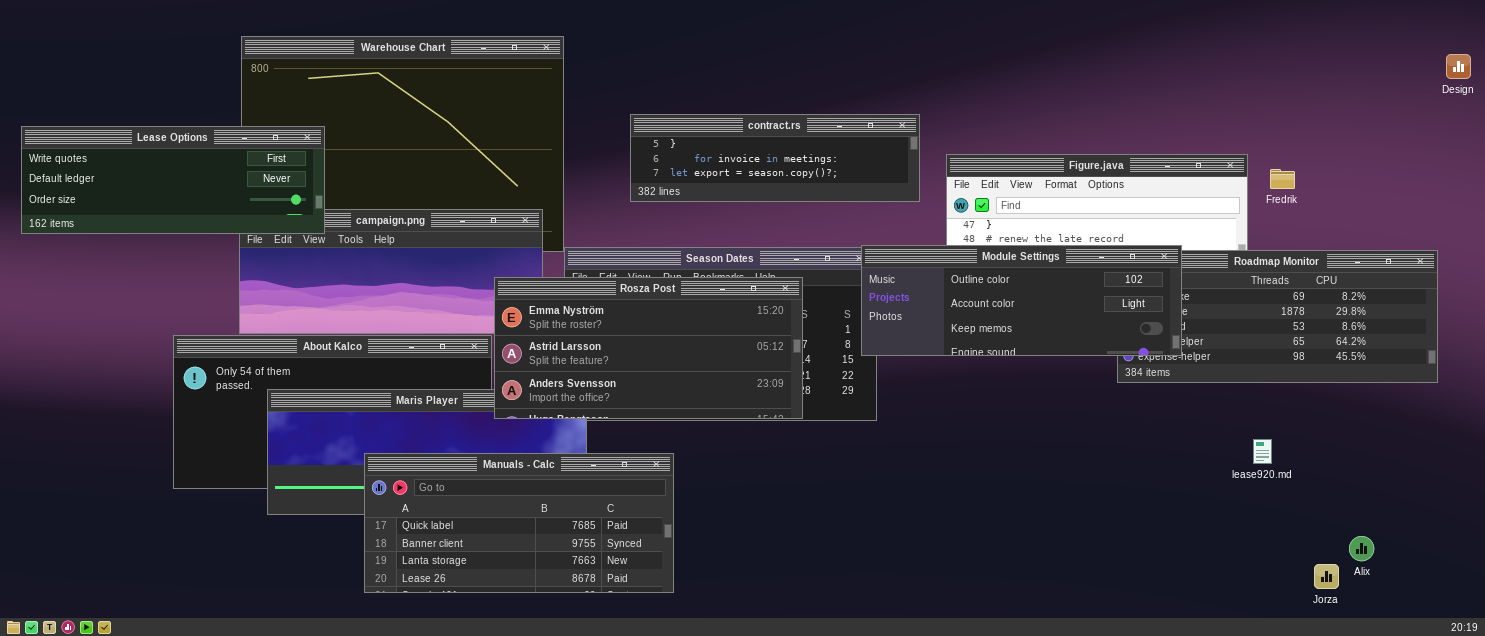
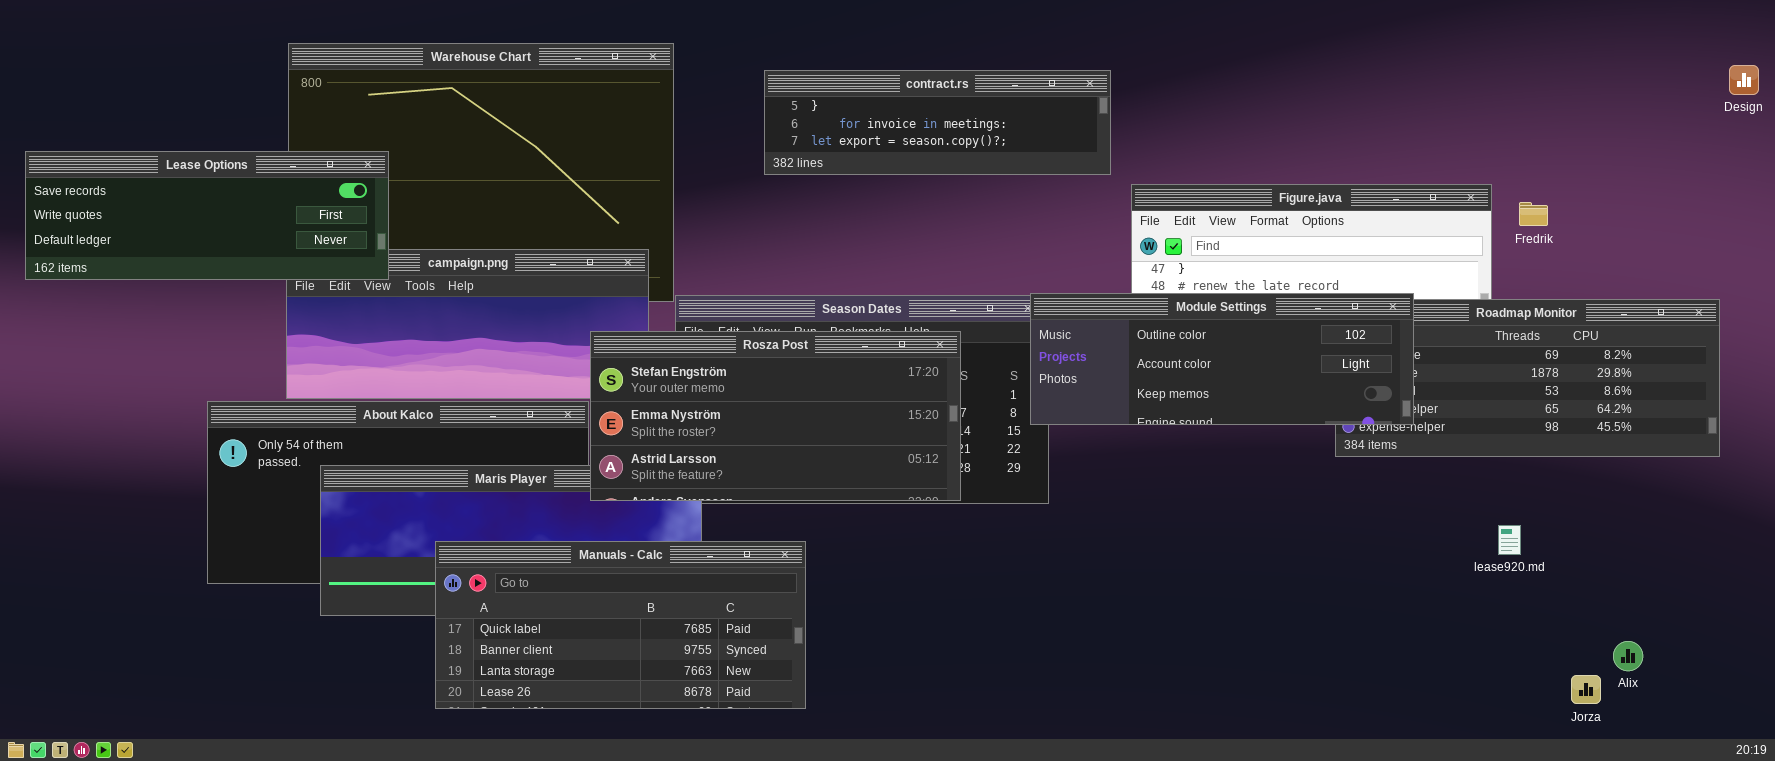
contract.rs: [630,114,920,202] -> [764,70,1111,175], moved
Lease Options: [21,126,325,234] -> [25,151,389,280], scrolled up 1 row
Rosza Post: [494,277,803,419] -> [590,331,961,501], scrolled up 1 row

